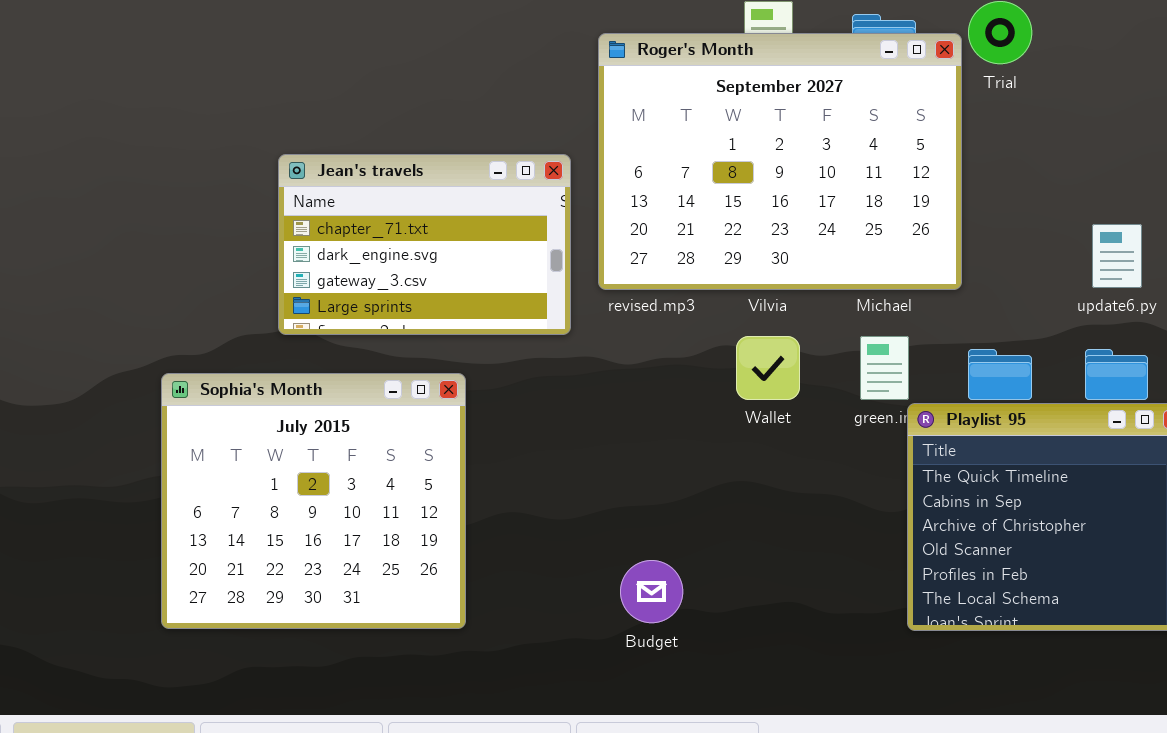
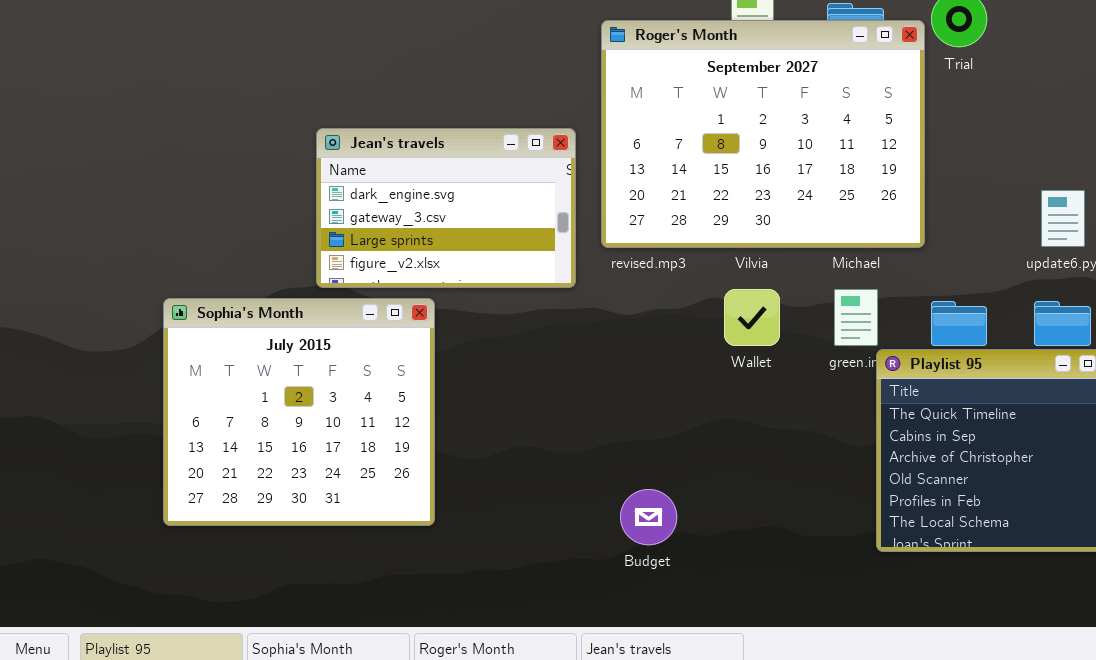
Jean's travels: [278,154,571,335] -> [316,128,576,288], scrolled down 1 row
Sophia's Month: [161,373,466,629] -> [163,298,435,526], moved

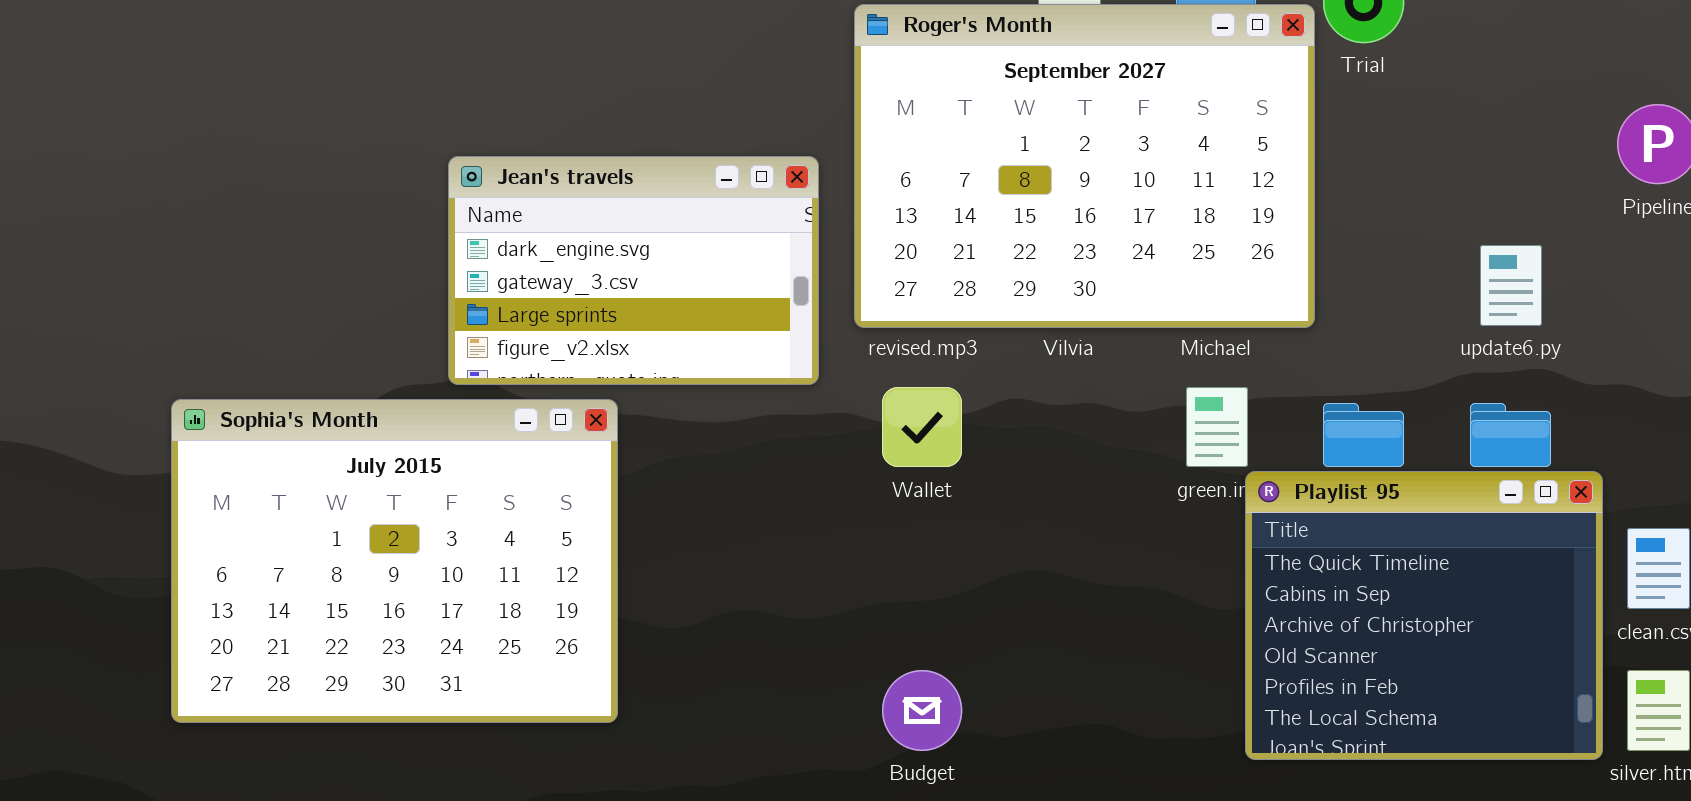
Wallet: [724,289,780,346] -> [882,387,962,467], moved
Sophia's Month: [163,298,435,526] -> [171,399,618,723], resized

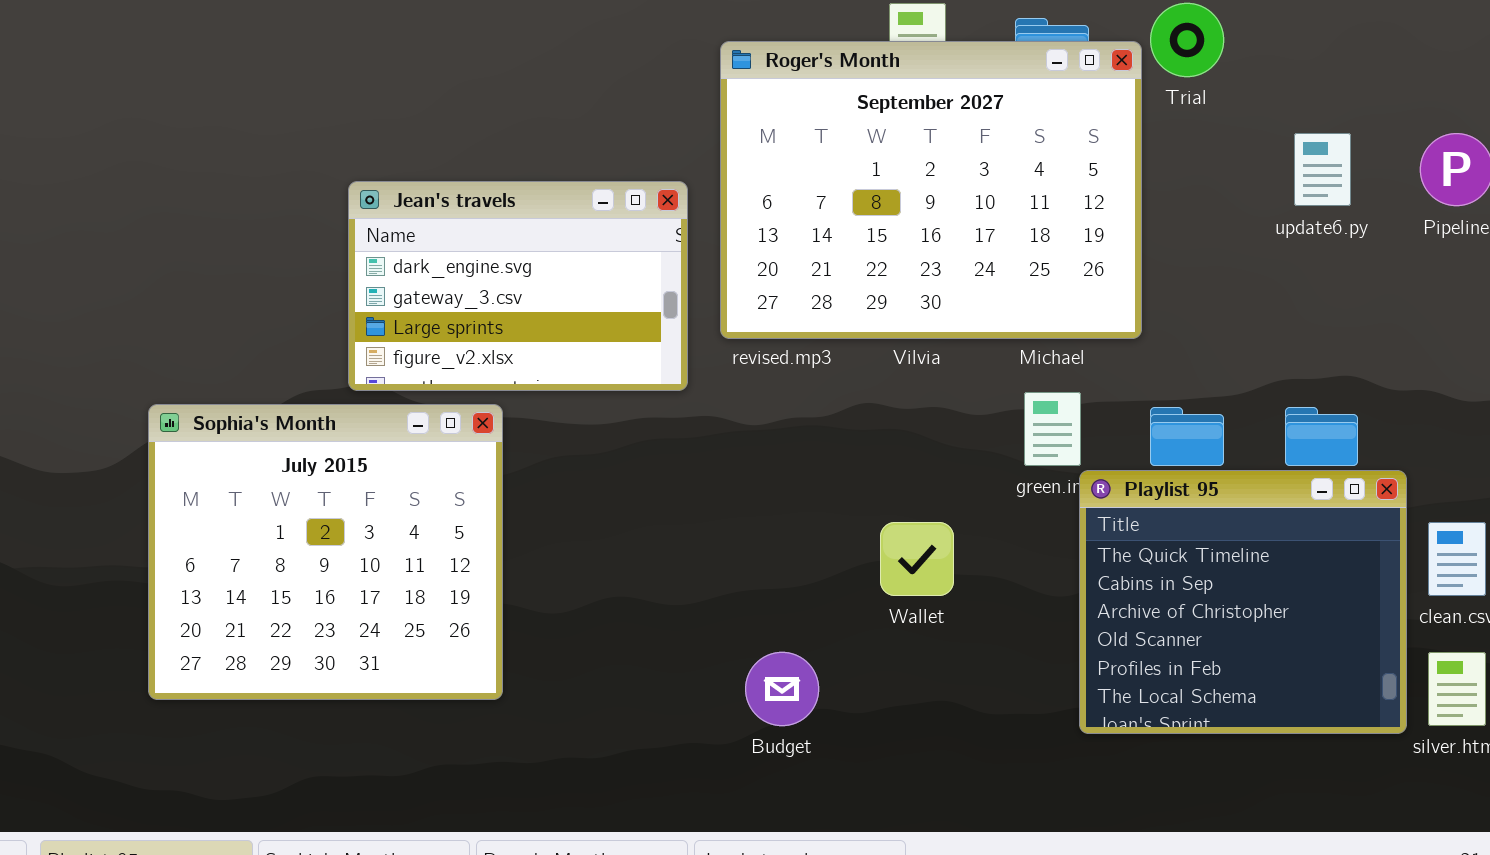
update6.py: [1480,245,1542,326] -> [1294,133,1351,206], moved
Wallet: [882,387,962,467] -> [880,522,954,596], moved
Sophia's Month: [171,399,618,723] -> [148,404,503,700], resized

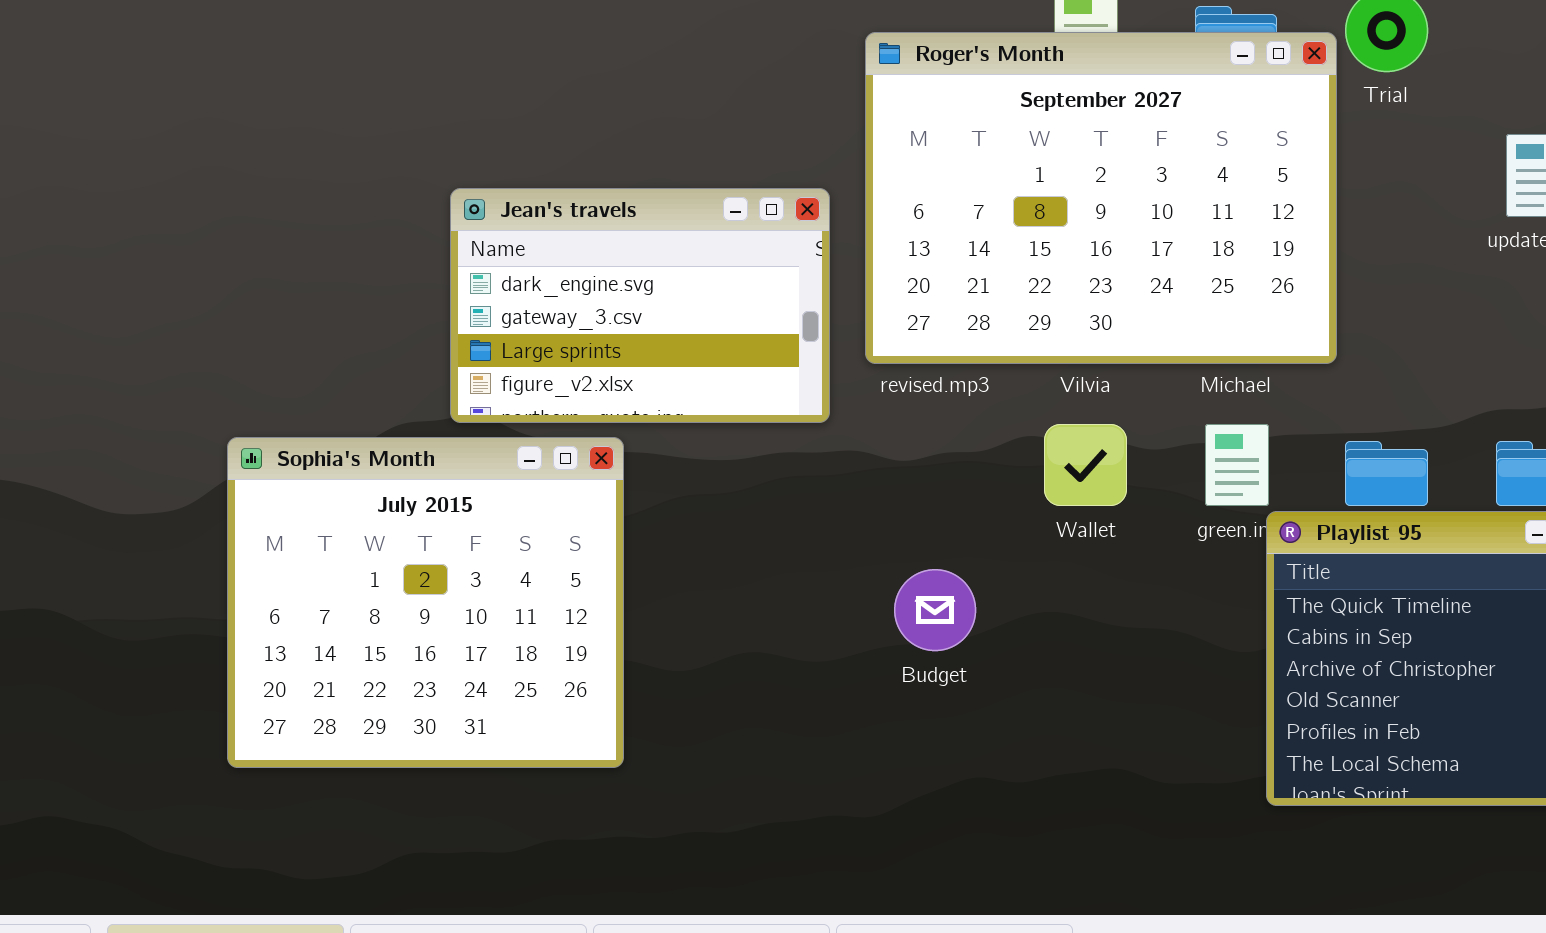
Wallet: [880,522,954,596] -> [1044,424,1127,506], moved
Budget: [745,652,819,726] -> [894,569,976,651], moved

